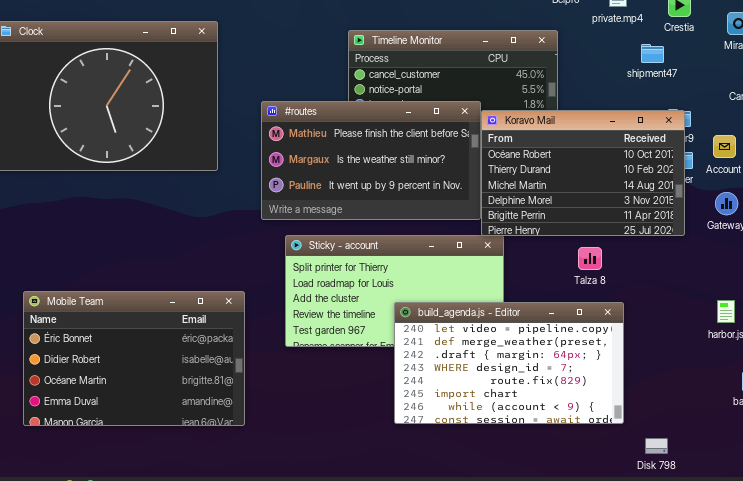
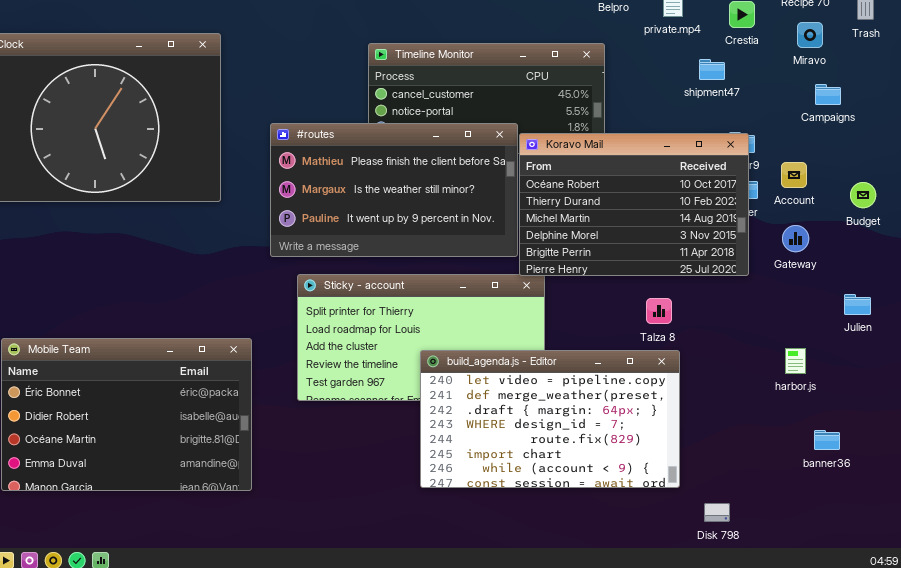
Talza 8: [578,247,602,270] -> [646,298,672,324], moved

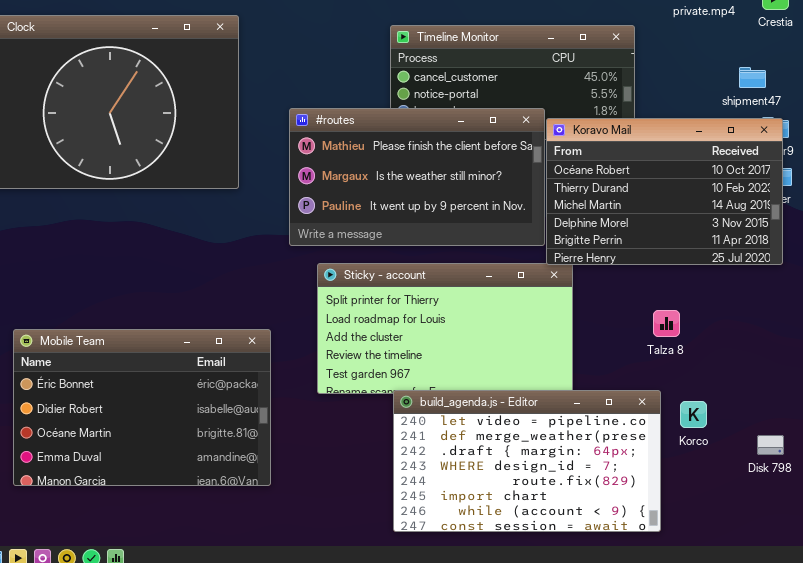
shipment47: [699,59,725,80] -> [739,67,766,88], moved
Talza 8: [646,298,672,324] -> [653,310,680,337], moved
build_agenda.js - Editor: [420,350,680,488] -> [393,390,661,532], moved
Disk 798: [704,503,730,522] -> [757,435,784,455], moved

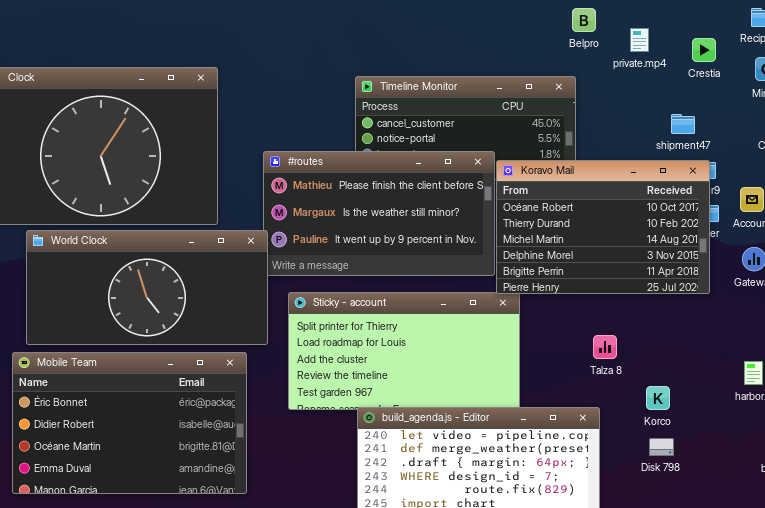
World Clock: none -> [26,230,268,345], opened
Korco: [680,401,707,428] -> [646,386,670,410], moved
Disk 798: [757,435,784,455] -> [649,438,674,456], moved

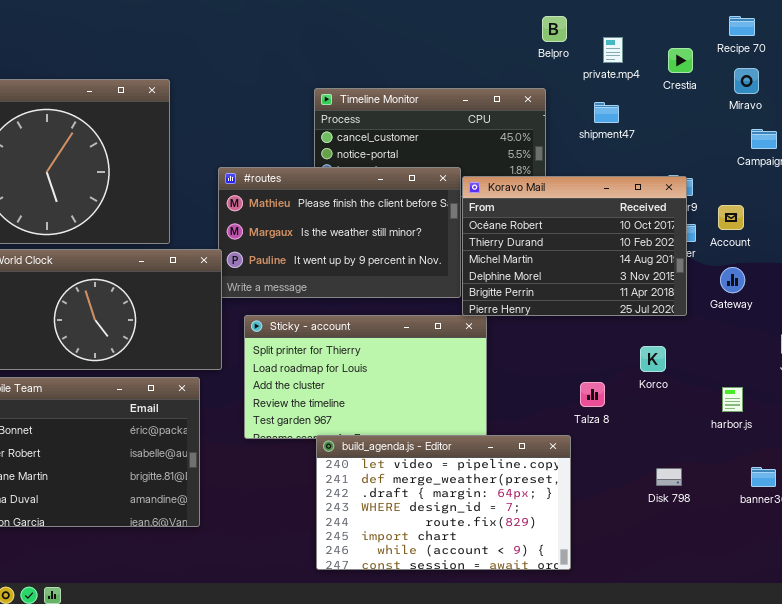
shipment47: [671,114,695,134] -> [594,102,619,123], moved
Talza 8: [593,335,617,359] -> [580,382,605,407], moved
Korco: [646,386,670,410] -> [640,346,666,372], moved
Disk 798: [649,438,674,456] -> [656,468,682,486], moved

